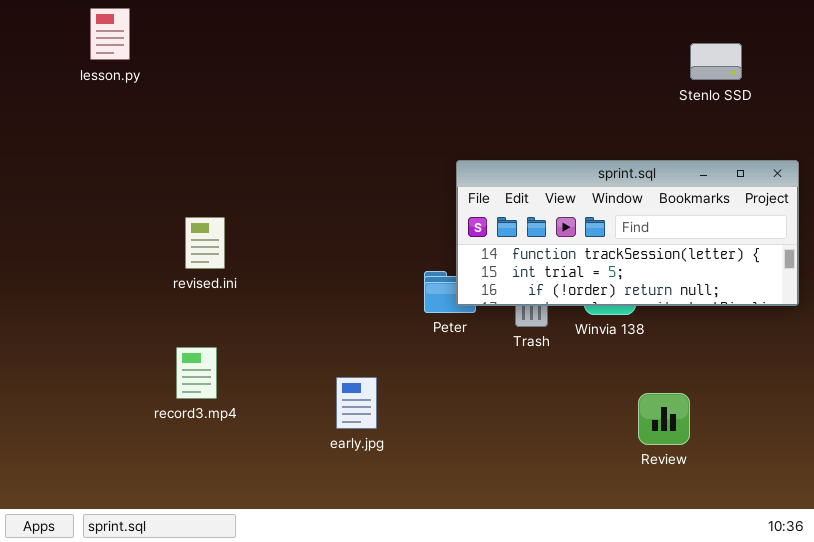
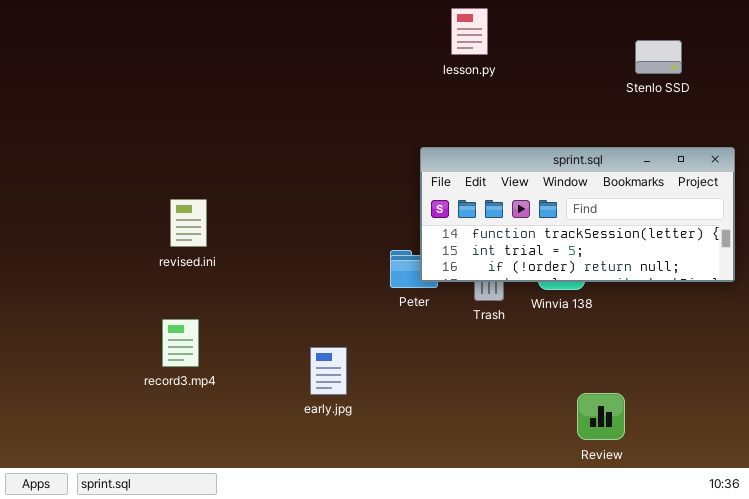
lesson.py: [90,8,130,60] -> [451,8,488,55], moved
Review: [638,393,690,445] -> [577,393,625,440], moved

